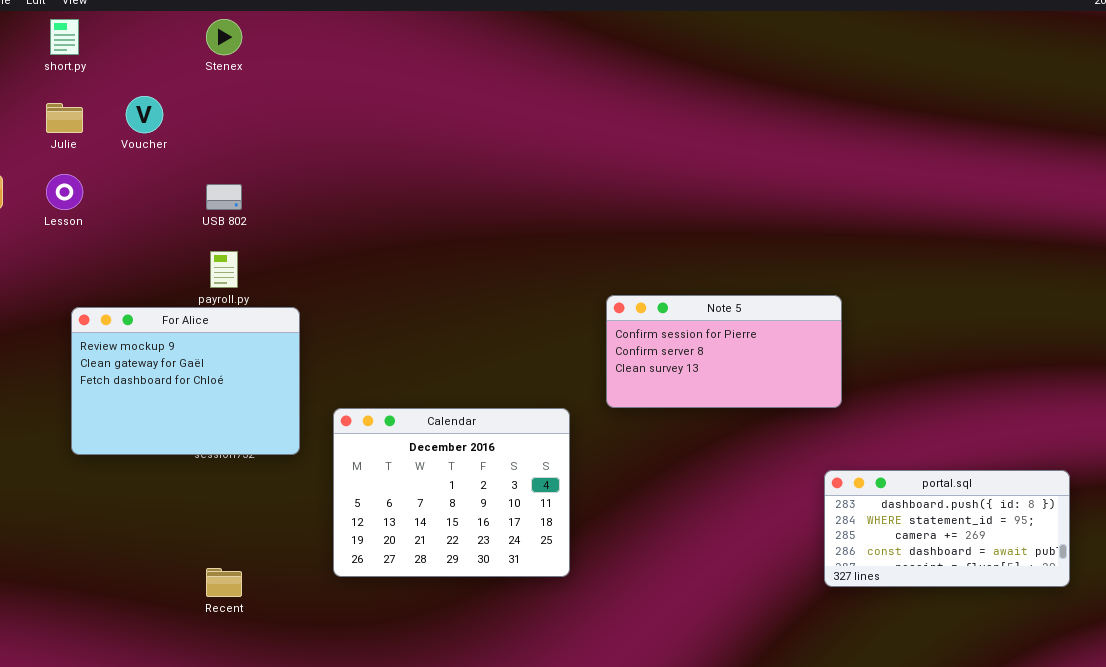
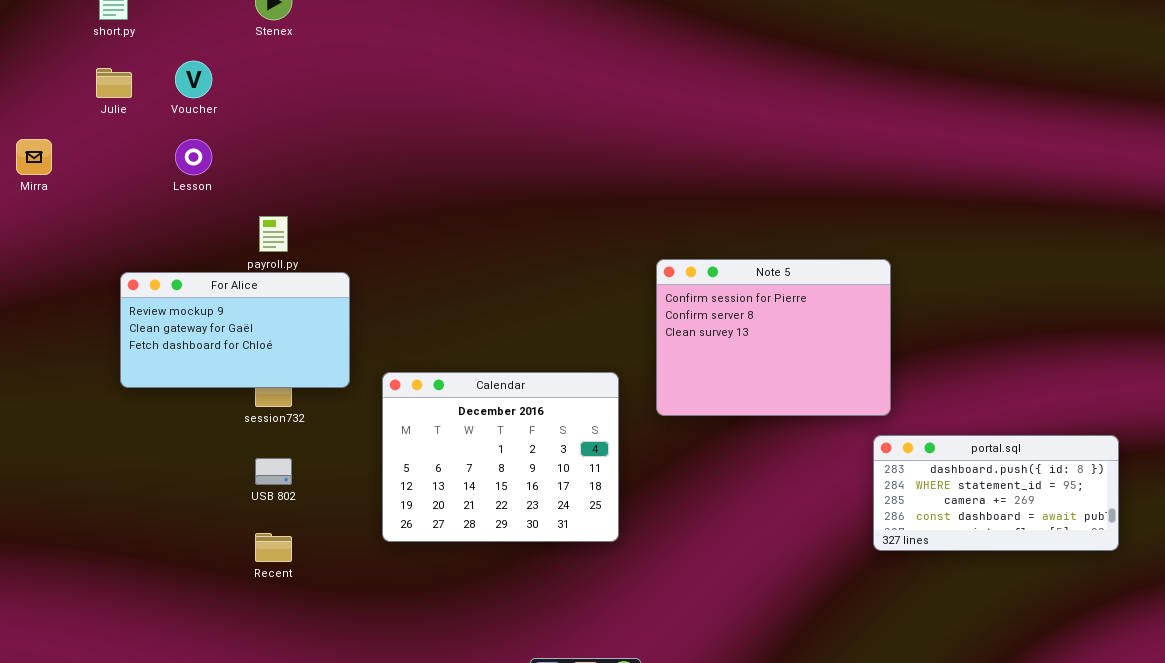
Lesson: [46,174,83,210] -> [175,139,212,175], moved
USB 802: [206,184,242,210] -> [255,458,292,485], moved
Note 5: [606,295,842,408] -> [656,259,891,416], resized
For Alice: [71,307,300,455] -> [120,272,350,388], resized

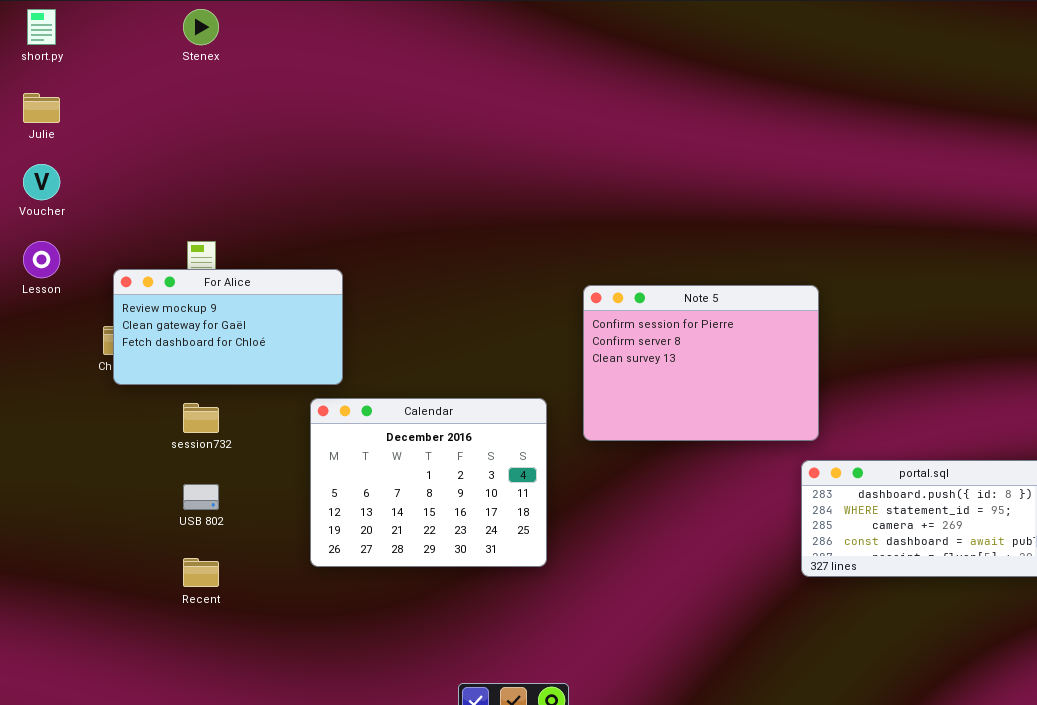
Voucher: [175,61,212,98] -> [23,164,60,200], moved
Lesson: [175,139,212,175] -> [23,241,60,278], moved
For Alice: [120,272,350,388] -> [113,269,343,385], moved

